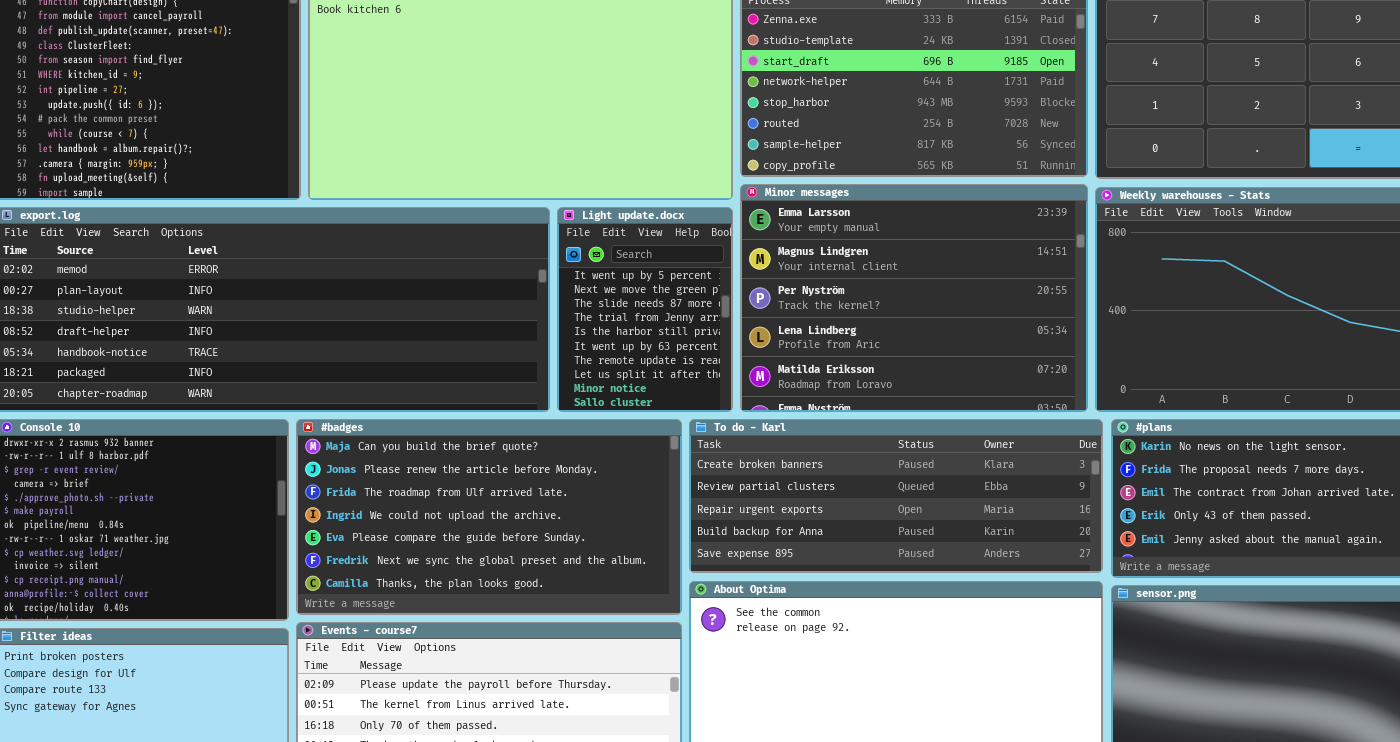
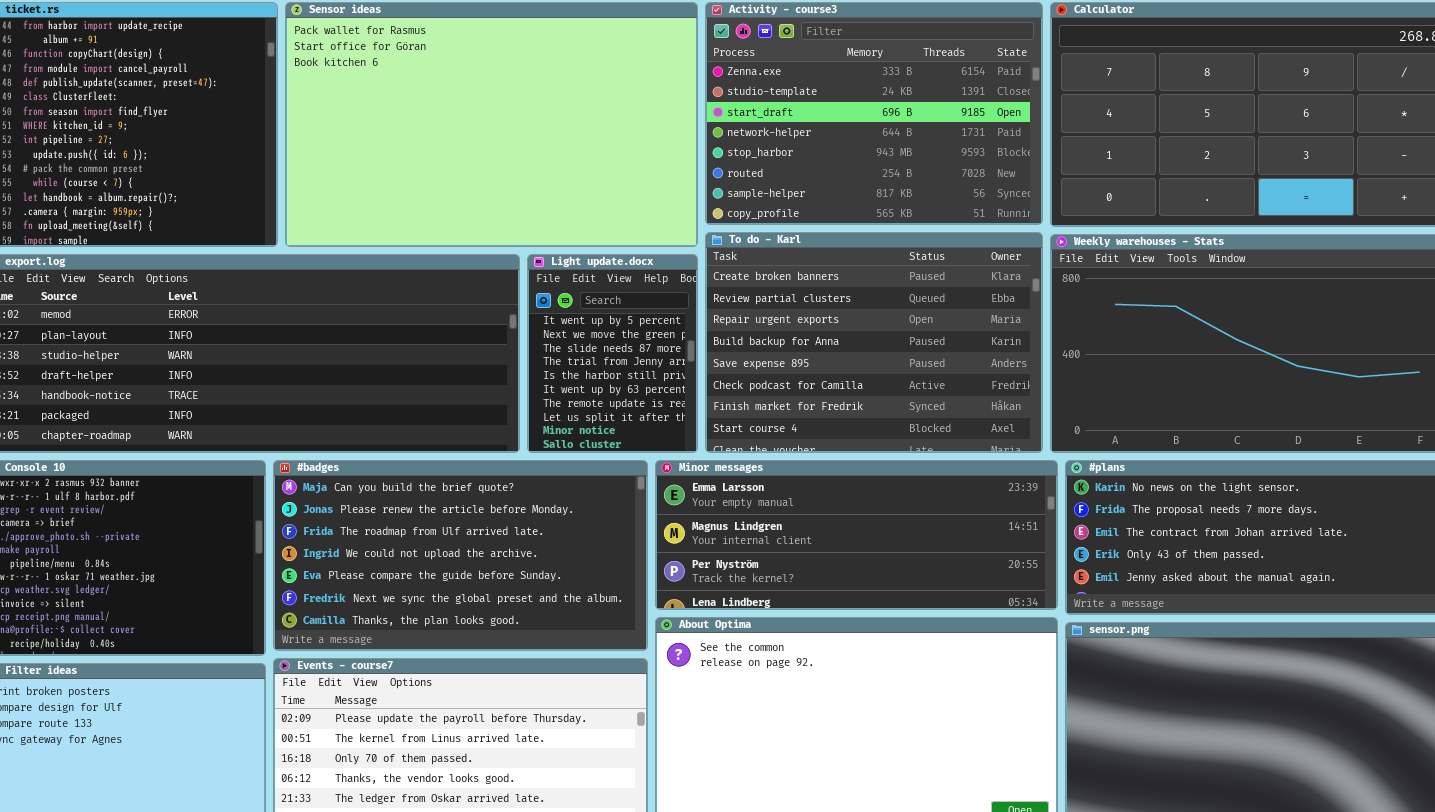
Minor messages: [740,184,1088,412] -> [655,460,1058,610], moved, resized
To do - Karl: [689,419,1103,573] -> [705,232,1043,453], moved, resized

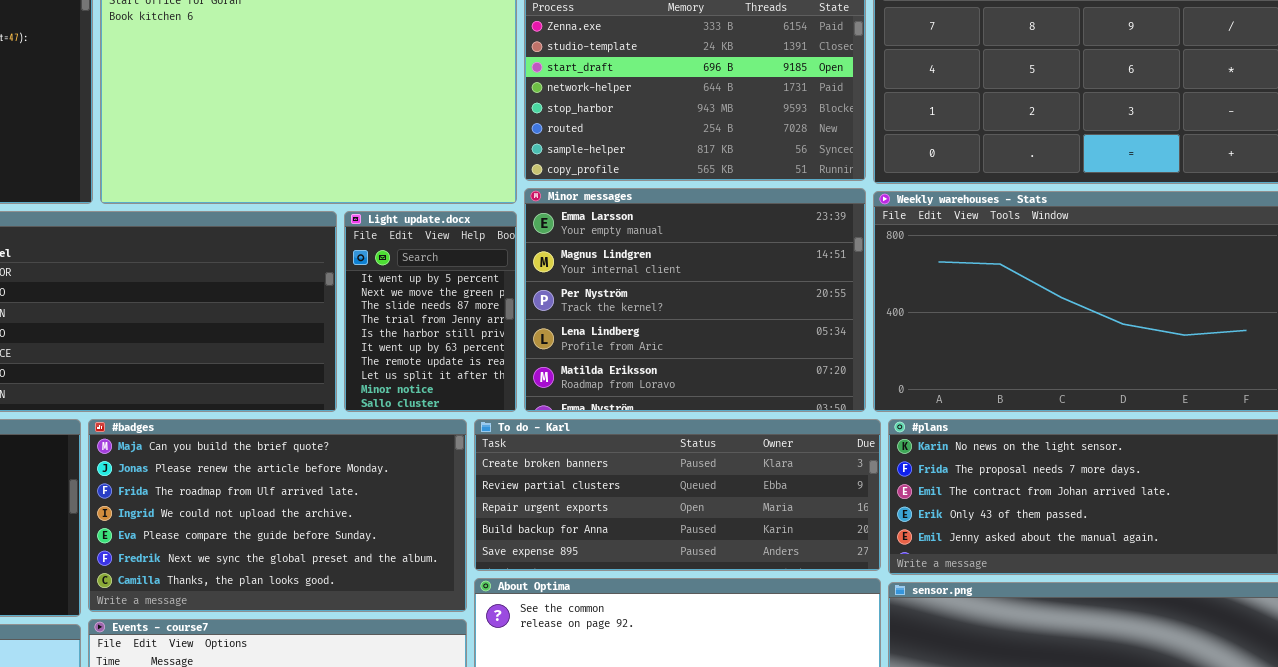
To do - Karl: [705,232,1043,453] -> [474,419,881,571], moved, resized
Minor messages: [655,460,1058,610] -> [524,188,866,412], moved, resized

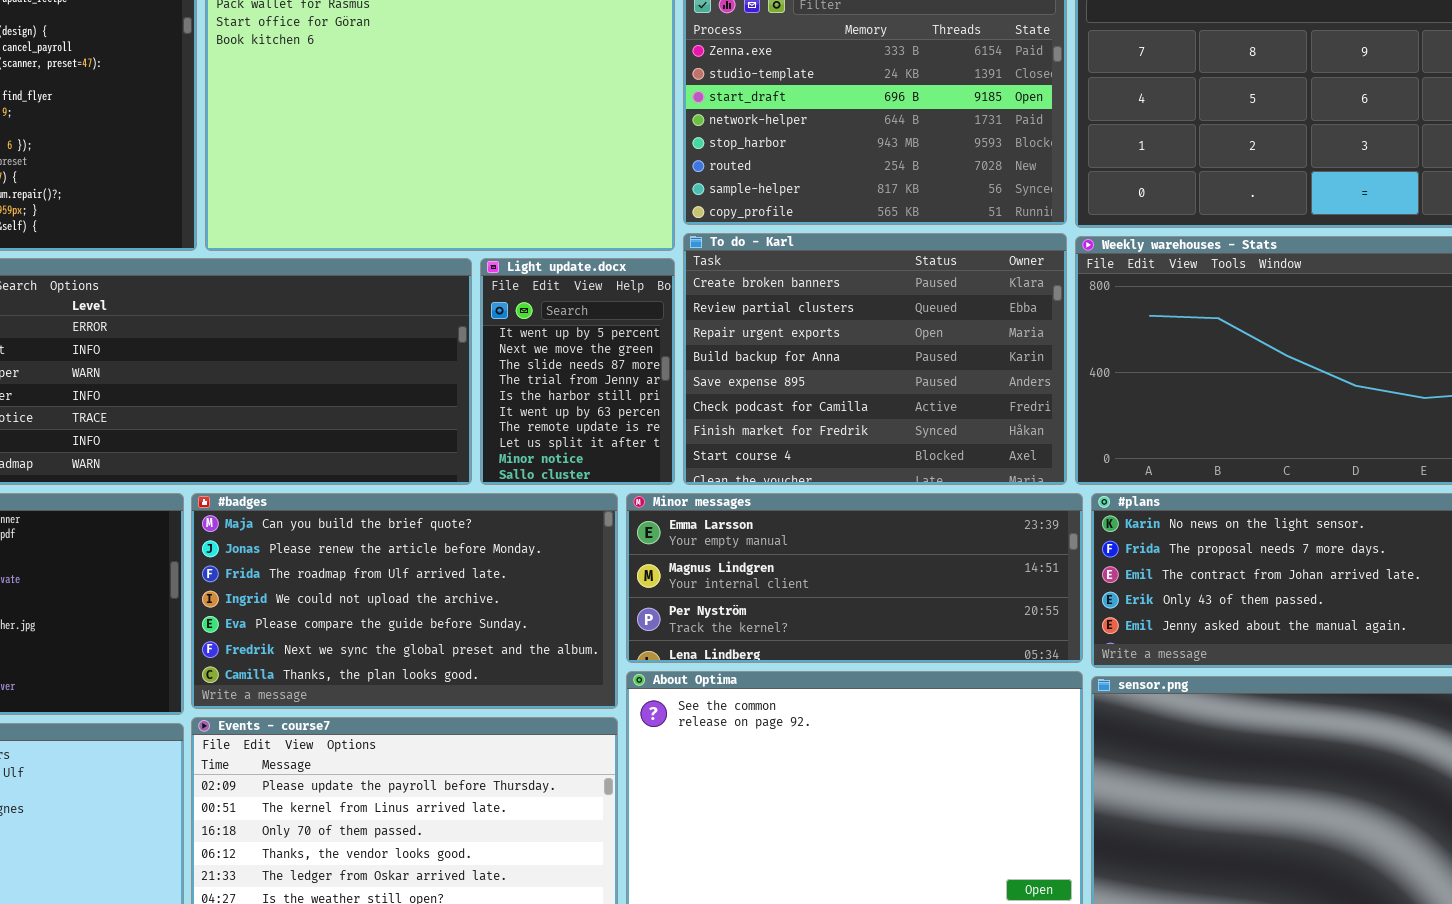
Minor messages: [524,188,866,412] -> [626,493,1083,663], moved, resized
To do - Karl: [474,419,881,571] -> [683,233,1067,485], moved, resized

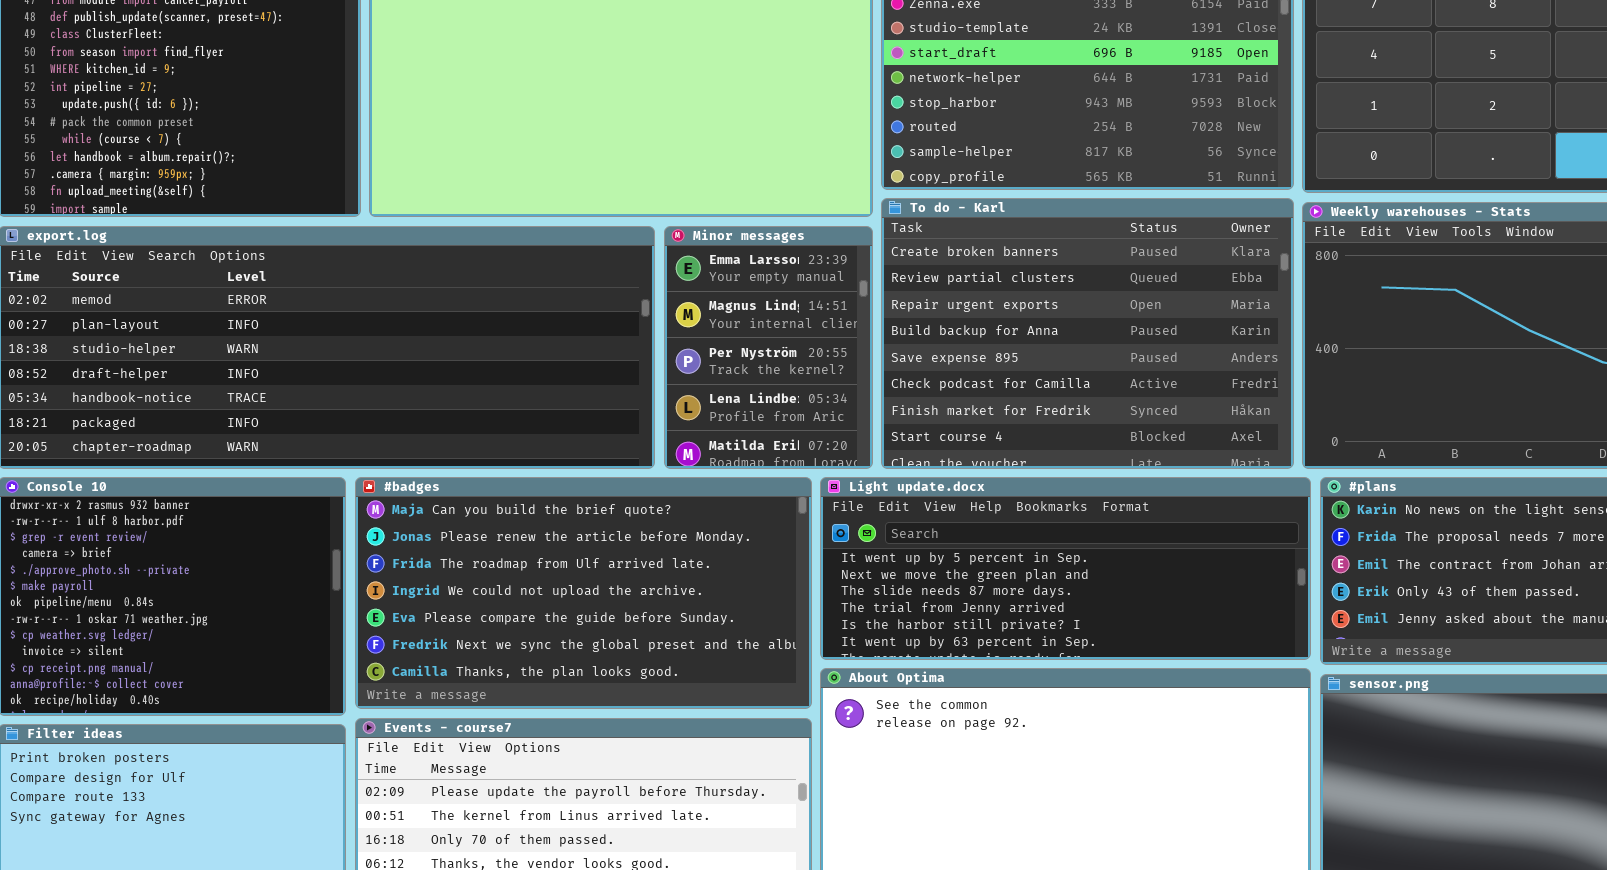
Light update.docx: [480,258,675,485] -> [820,477,1311,660], moved, resized
Minor messages: [626,493,1083,663] -> [664,226,873,469], moved, resized

